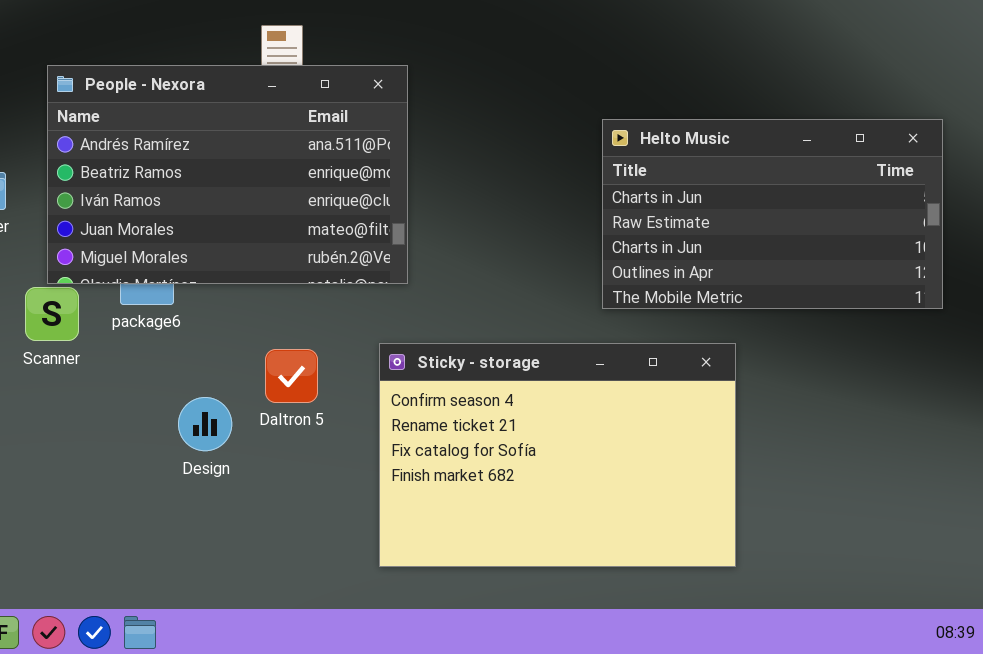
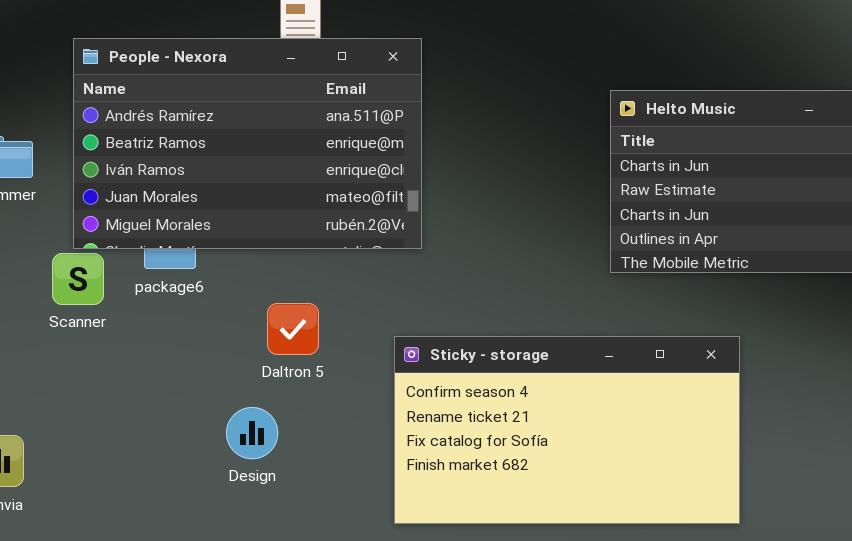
Sticky - storage: [379,343,736,567] -> [394,336,740,524], resized
Daltron 5: [265,349,318,403] -> [267,303,319,355], moved
Design: [178,397,232,451] -> [226,407,278,459], moved

